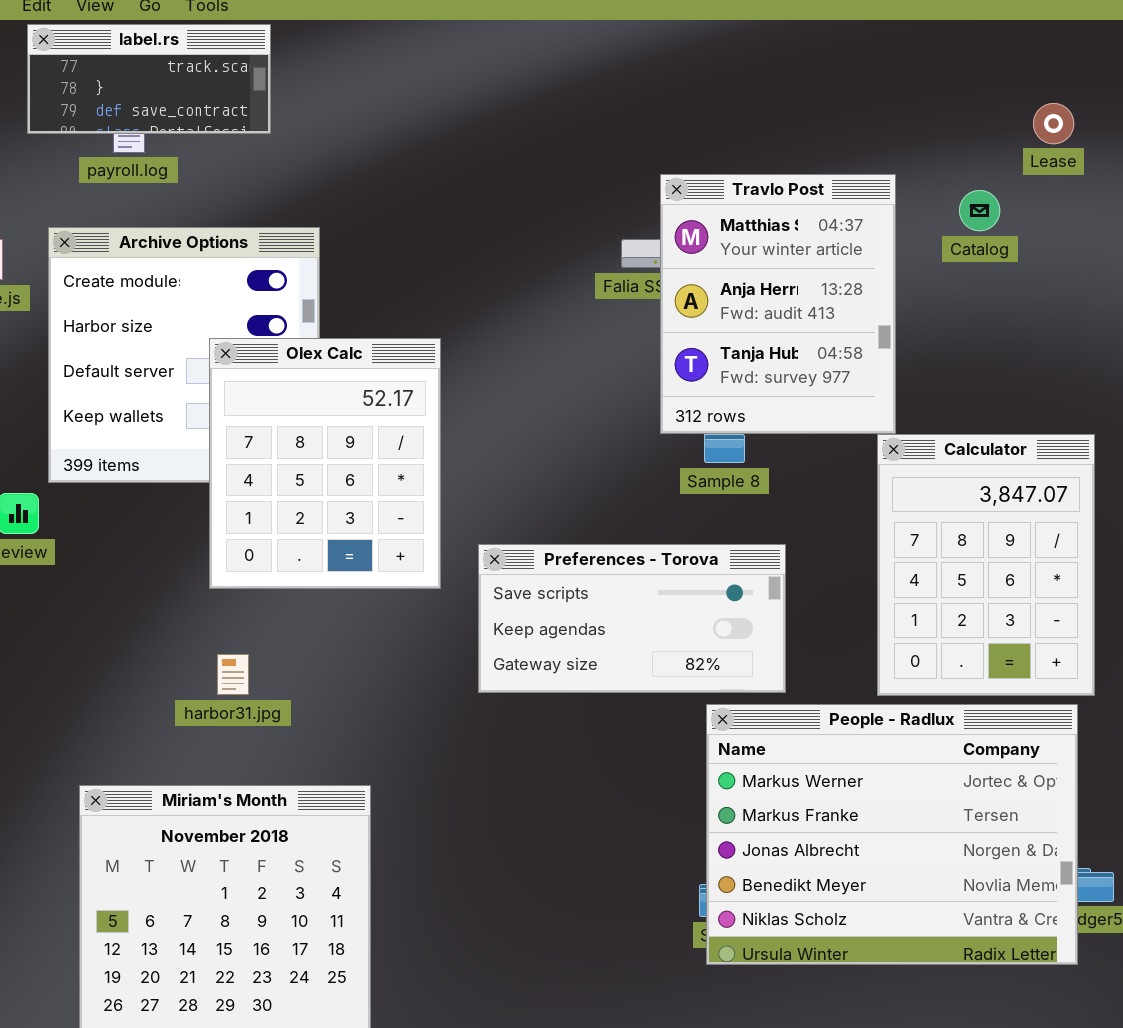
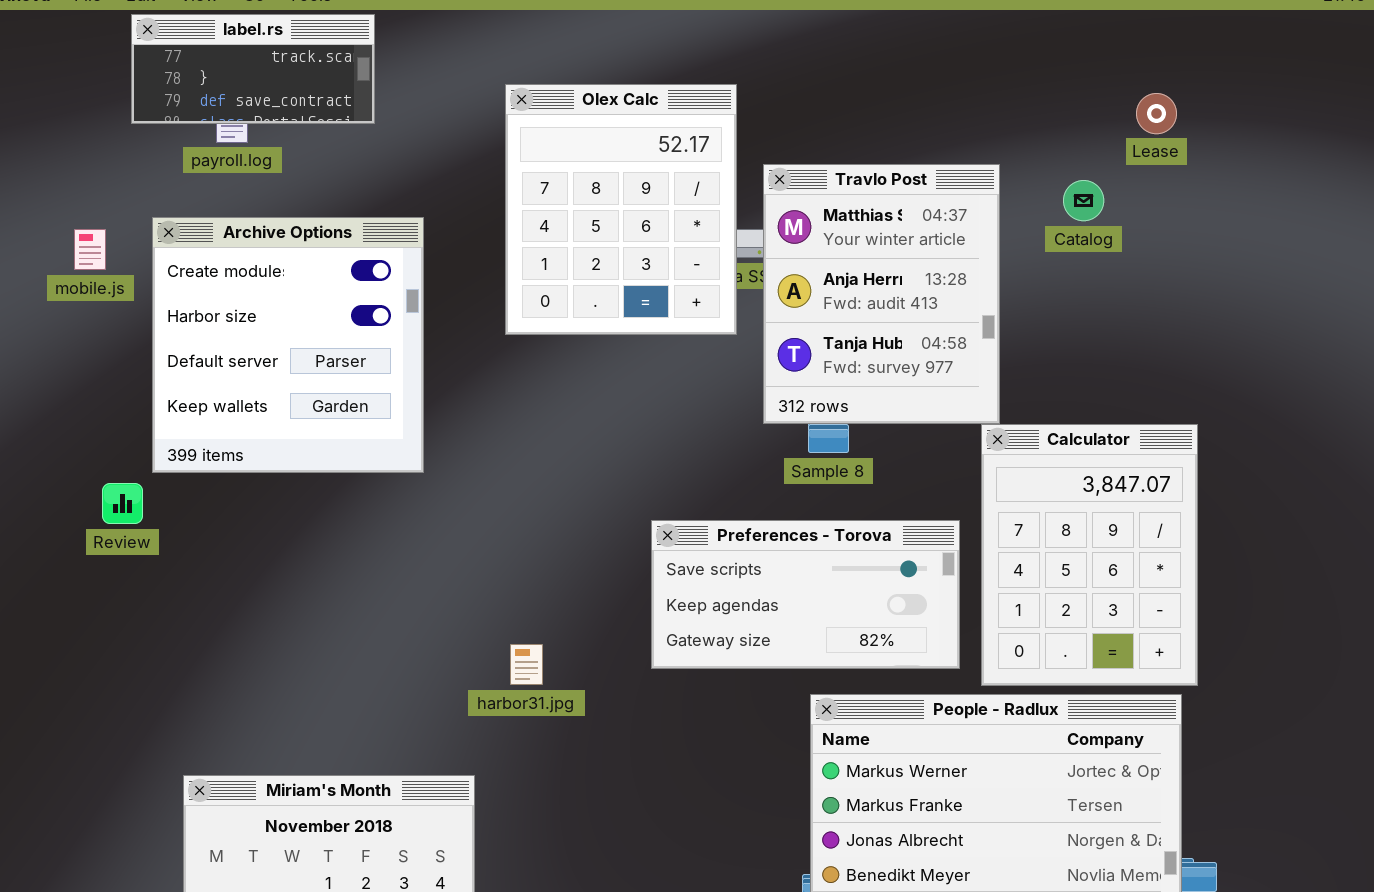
Olex Calc: [209,338,441,589] -> [505,84,737,335], moved
Preferences - Torova: [478,544,786,693] -> [651,520,960,669], moved
harbor31.jpg: [217,654,249,695] -> [510,644,543,685], moved

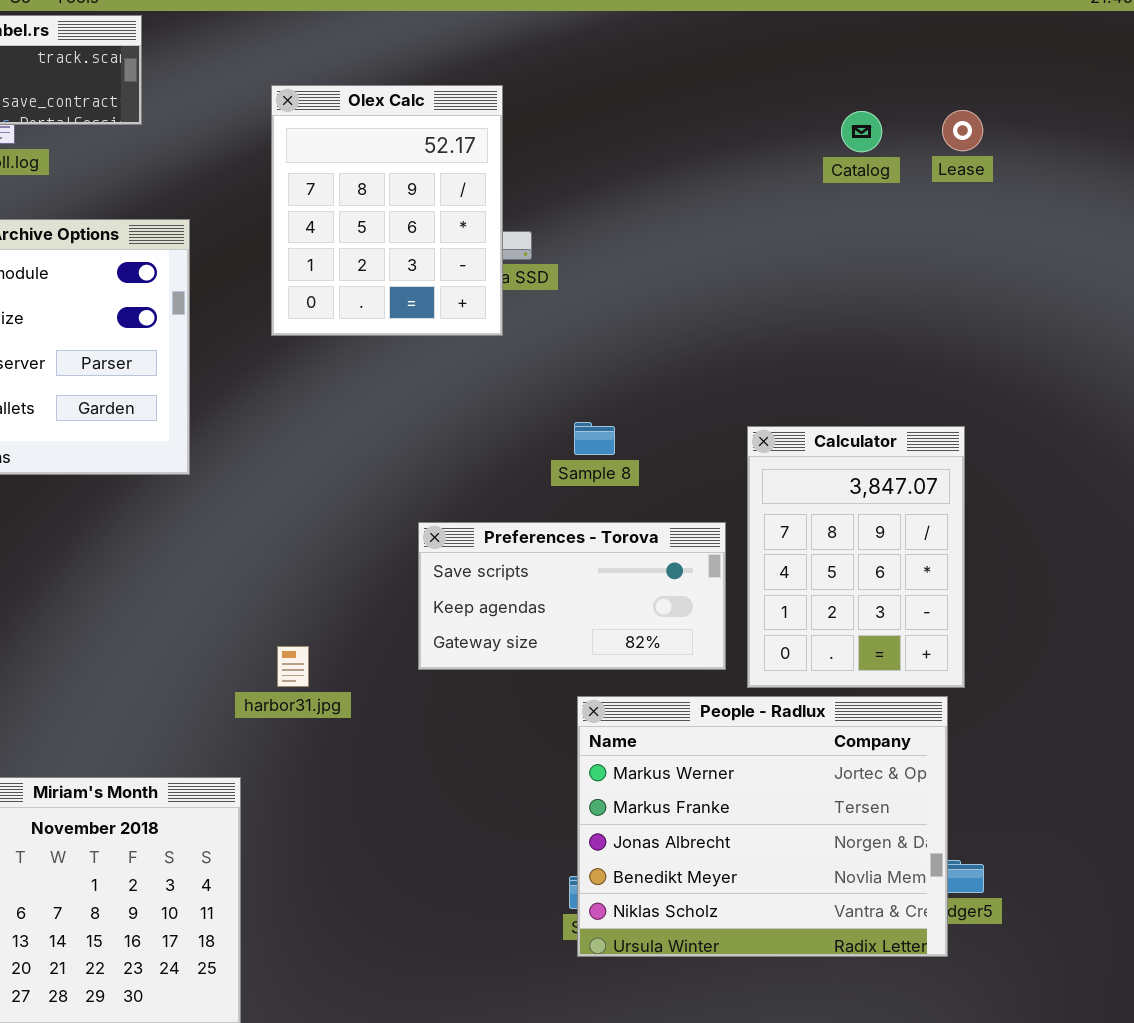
Lease: [1136,93,1177,134] -> [942,110,983,151], moved
Travlo Post: [763,164,1000,424] -> none, closed
Catalog: [1063,180,1104,221] -> [841,111,882,152], moved

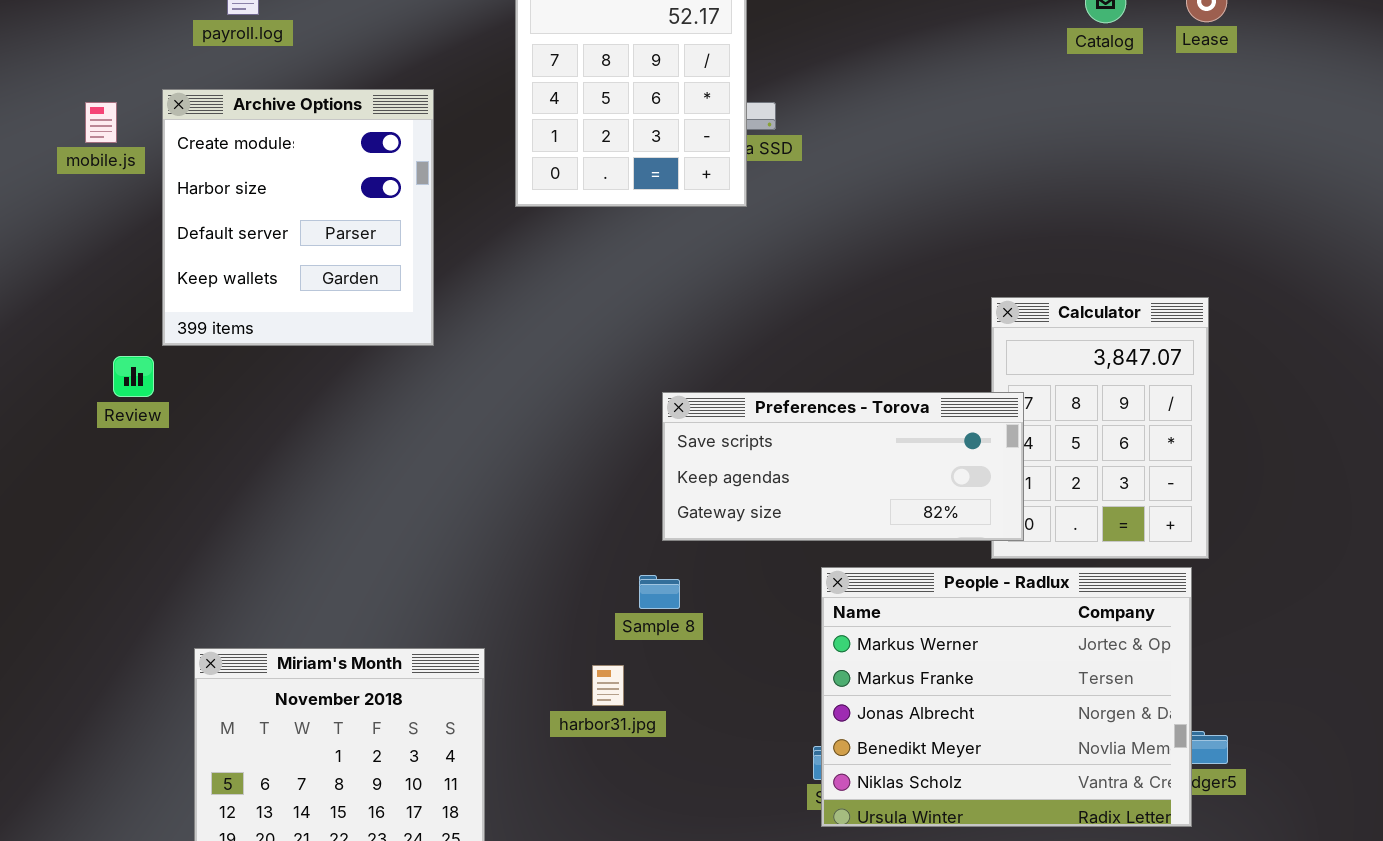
Sample 8: [574,422,615,455] -> [639,575,680,609], moved
Preferences - Torova: [418,522,726,670] -> [662,392,1024,541], resized
harbor31.jpg: [277,646,309,687] -> [592,665,624,706], moved

